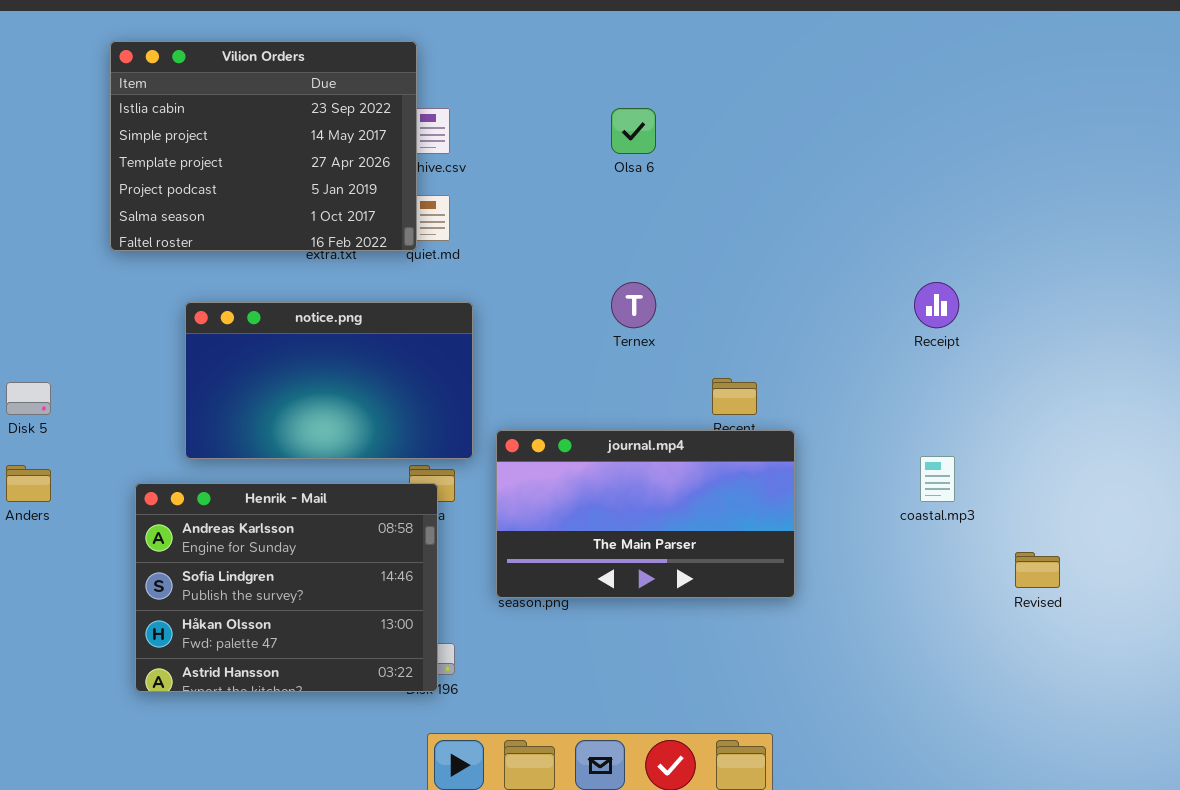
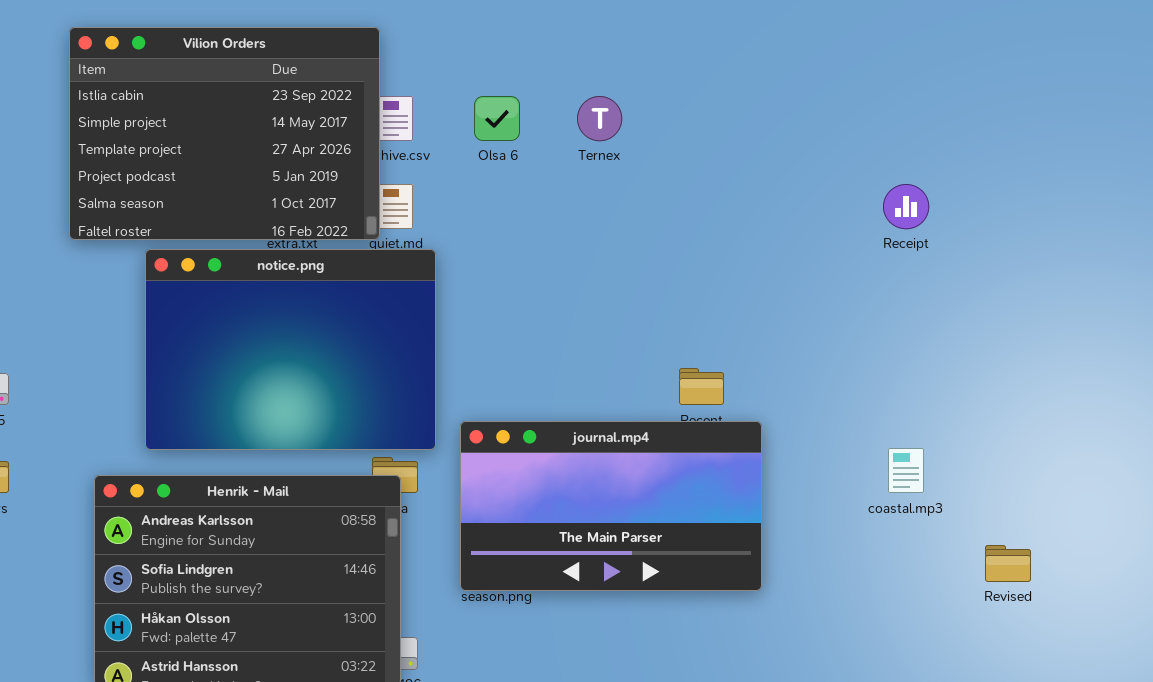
Olsa 6: [611,108,656,154] -> [474,96,520,141], moved
Ternex: [611,282,656,328] -> [577,96,622,141], moved
Receipt: [914,282,959,328] -> [883,184,929,229], moved
notice.png: [185,302,473,459] -> [145,249,436,450], resized

